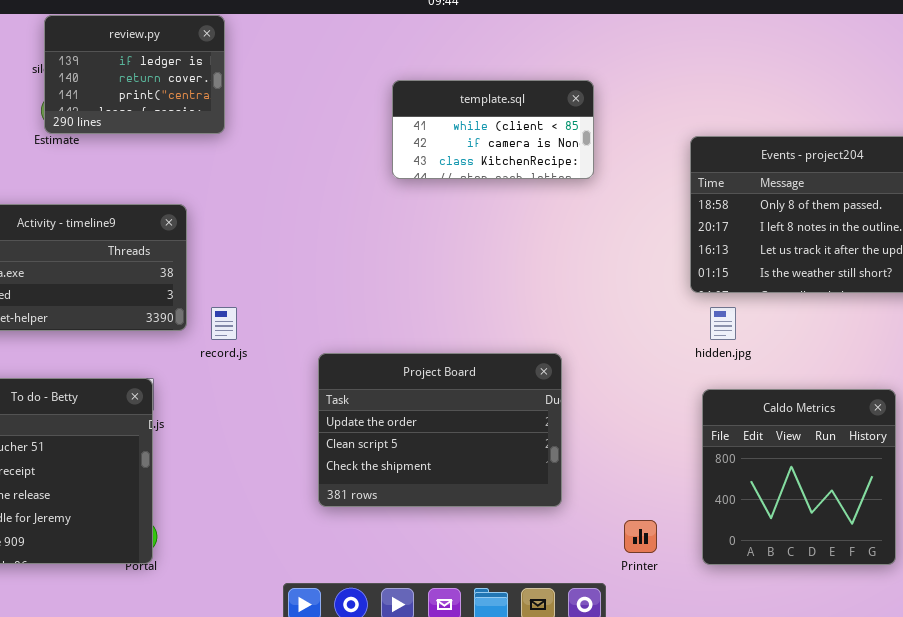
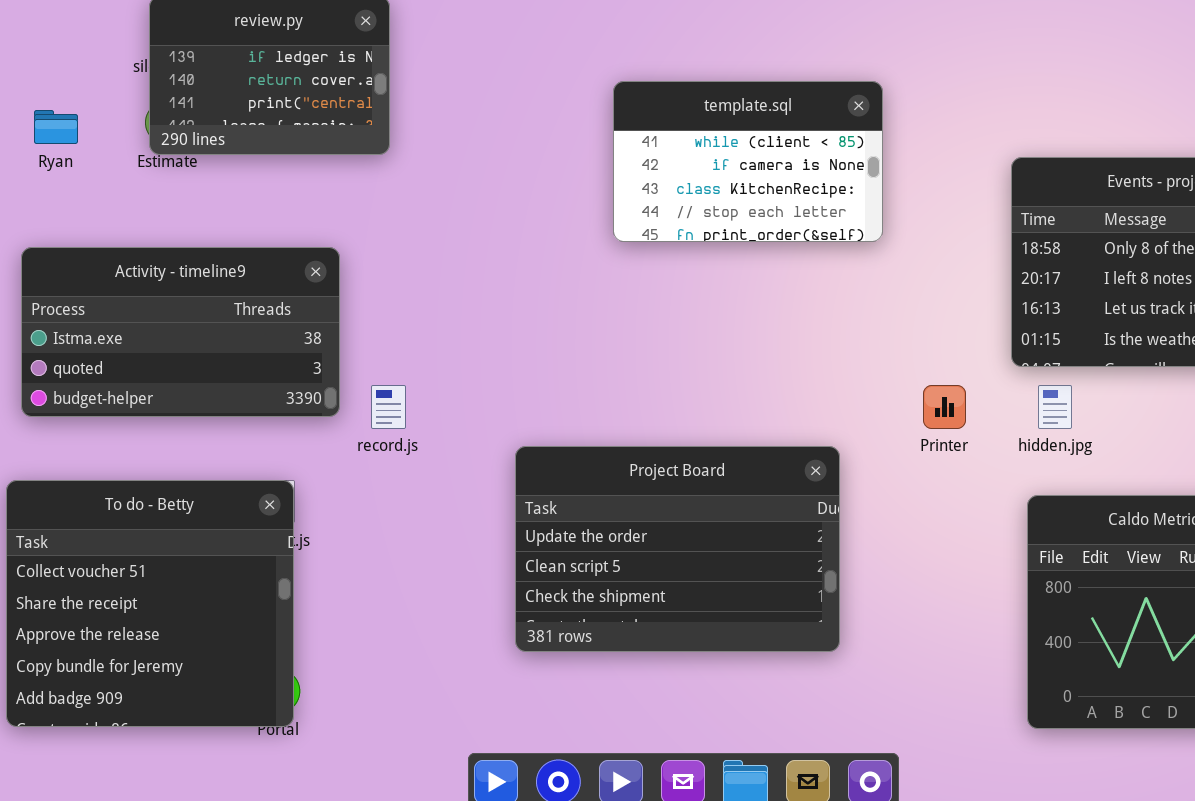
template.sql: [392,80,594,179] -> [613,81,883,242], resized
Printer: [624,520,657,553] -> [923,385,966,429], moved

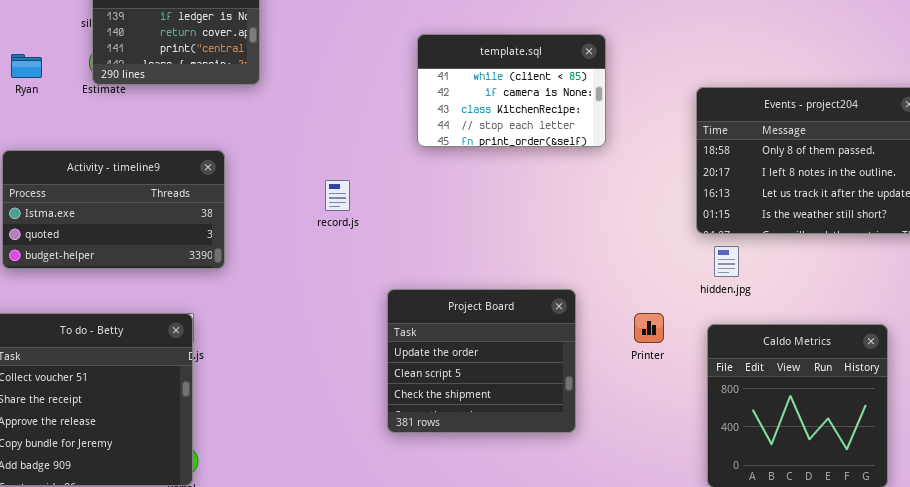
record.js: [371,385,406,429] -> [325,180,350,211], moved
Printer: [923,385,966,429] -> [634,313,664,343], moved
Project Board: [515,446,840,652] -> [387,289,576,433], resized

